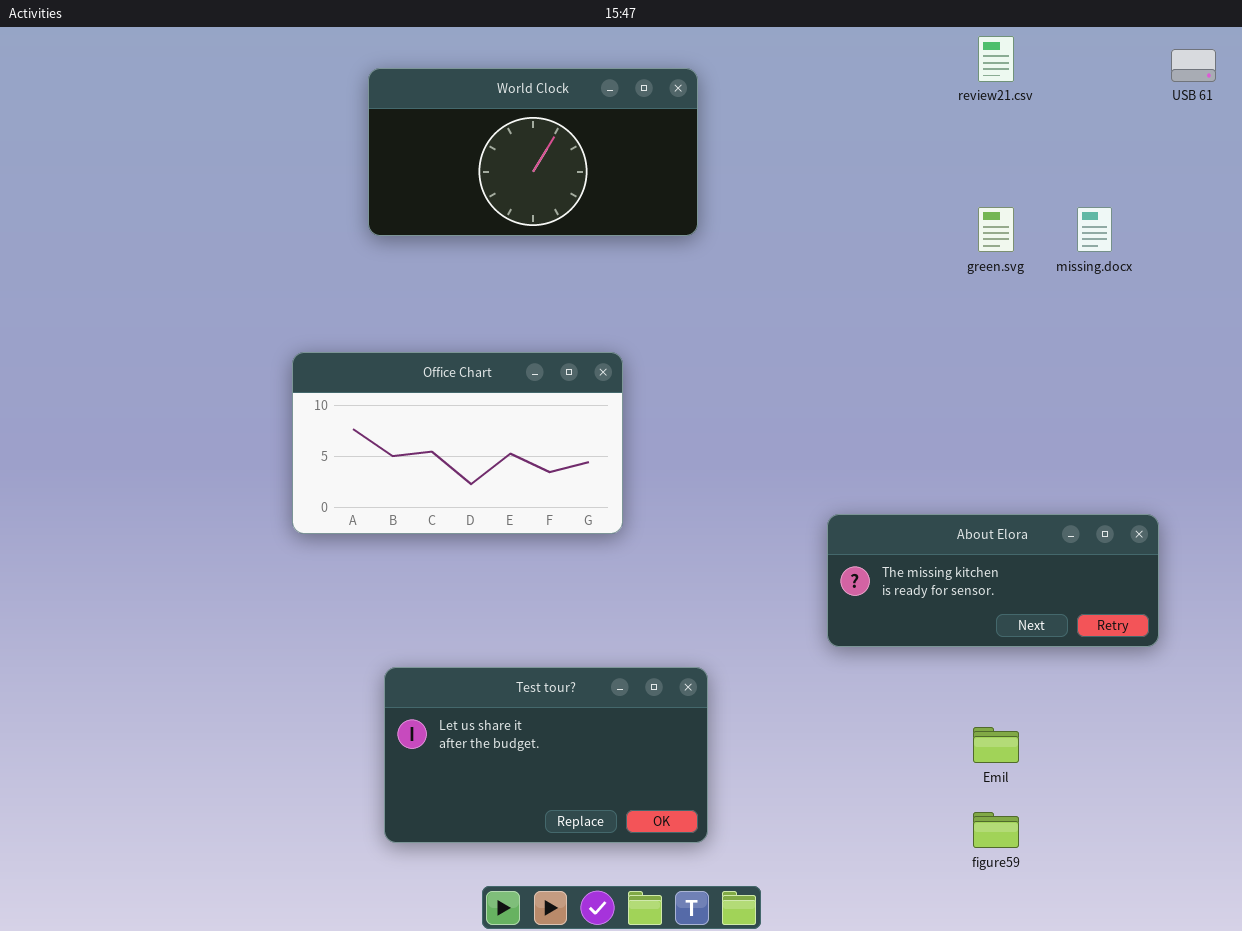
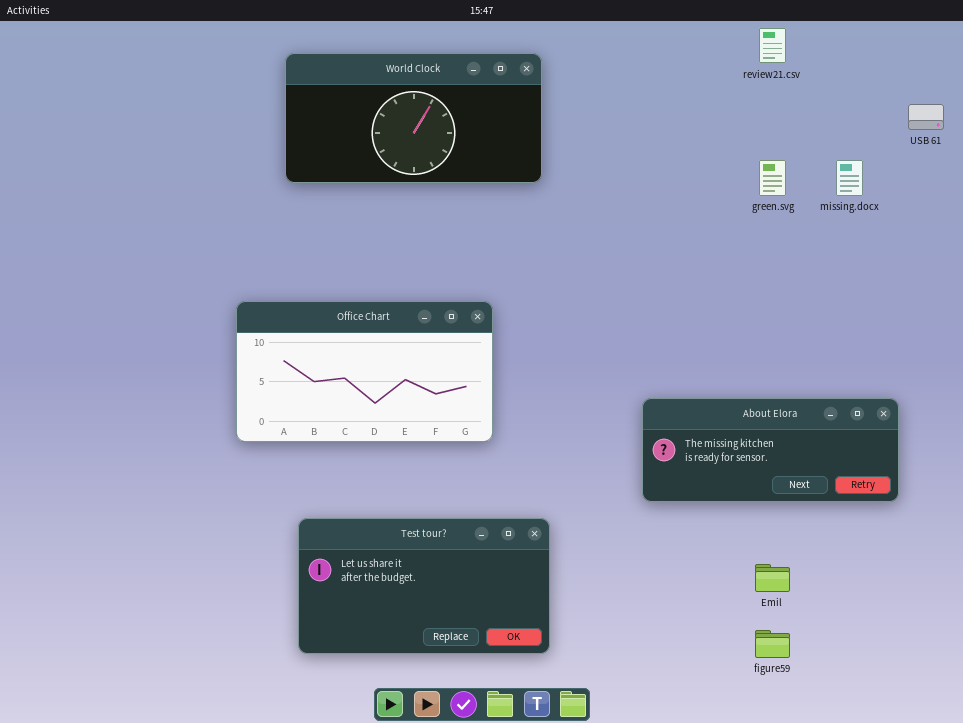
USB 61: [1171,49,1216,82] -> [908,104,944,130], moved
Office Chart: [292,352,623,534] -> [236,301,493,442], moved

